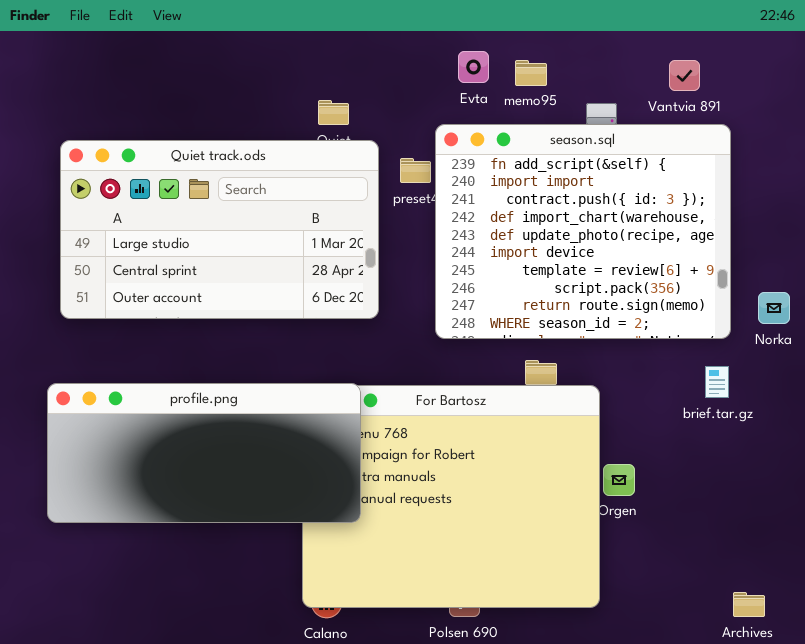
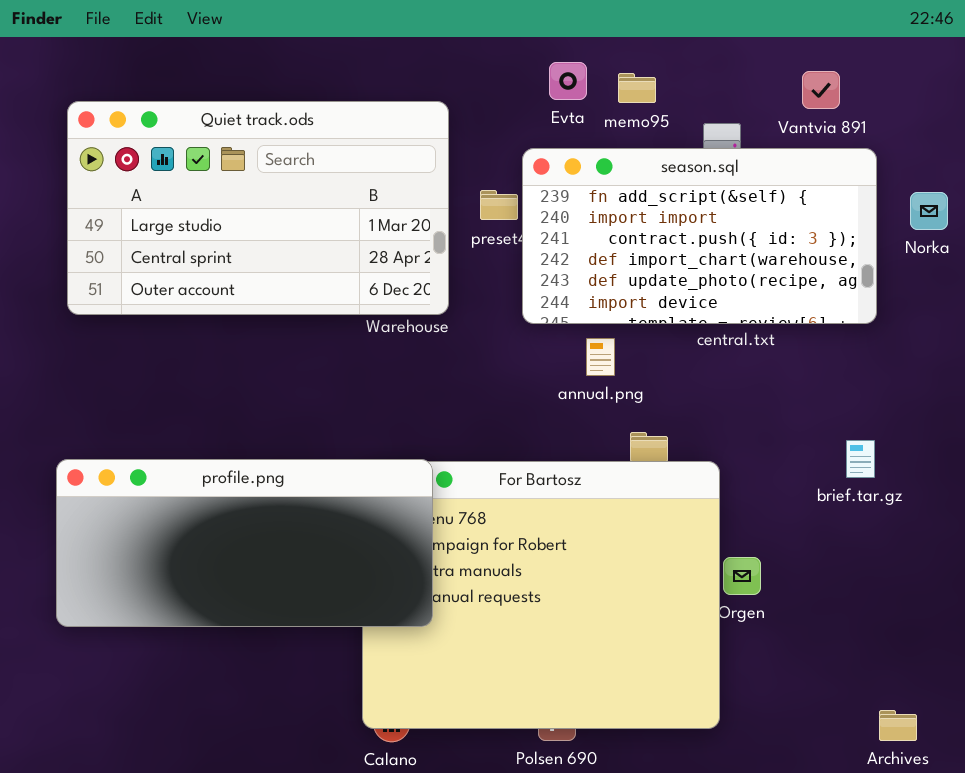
season.sql: [435,124,731,339] -> [522,148,877,324], resized
Quiet track.ods: [60,140,379,319] -> [67,101,449,315], moved
Norka: [758,292,790,324] -> [910,192,948,230], moved

